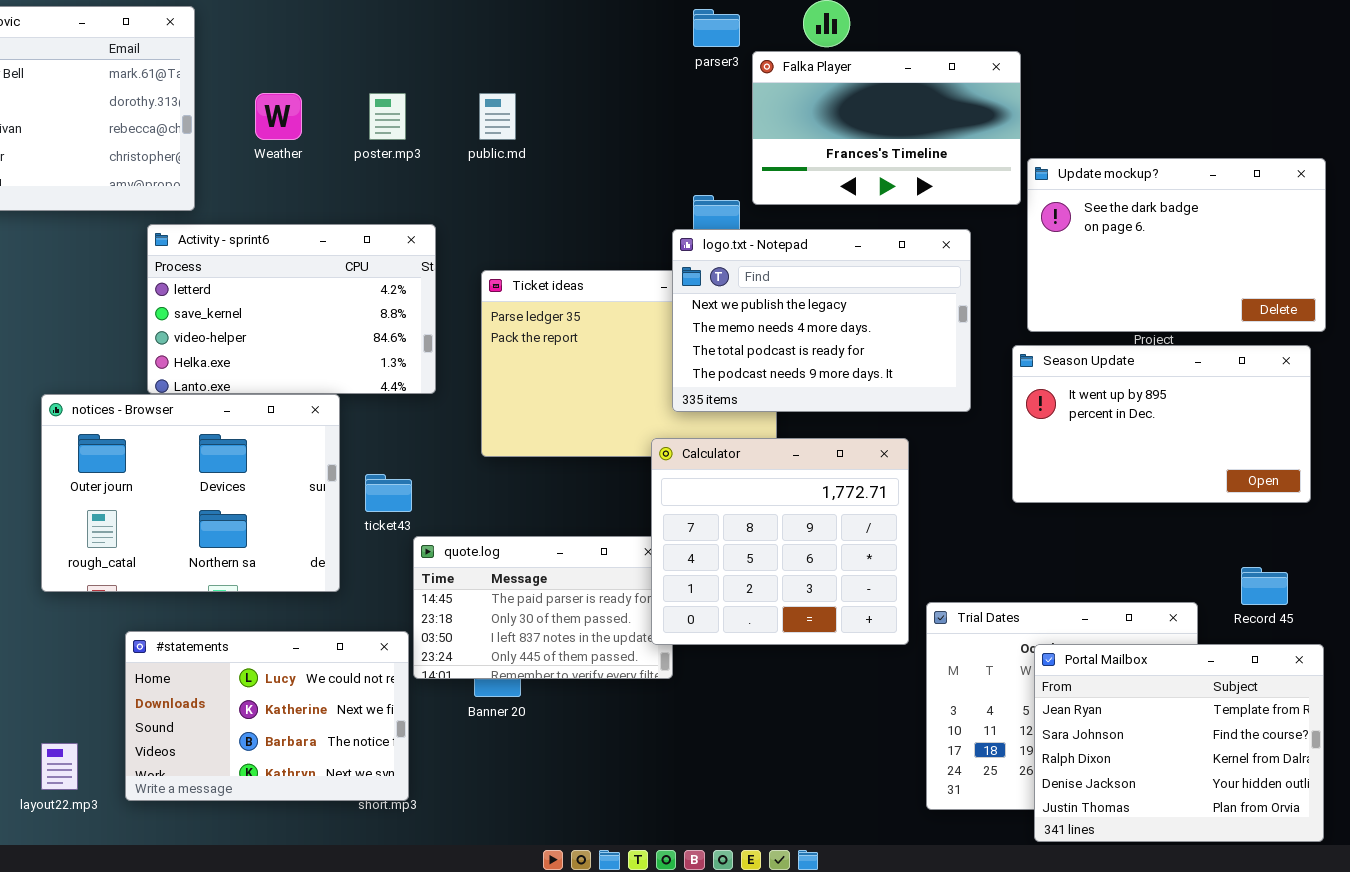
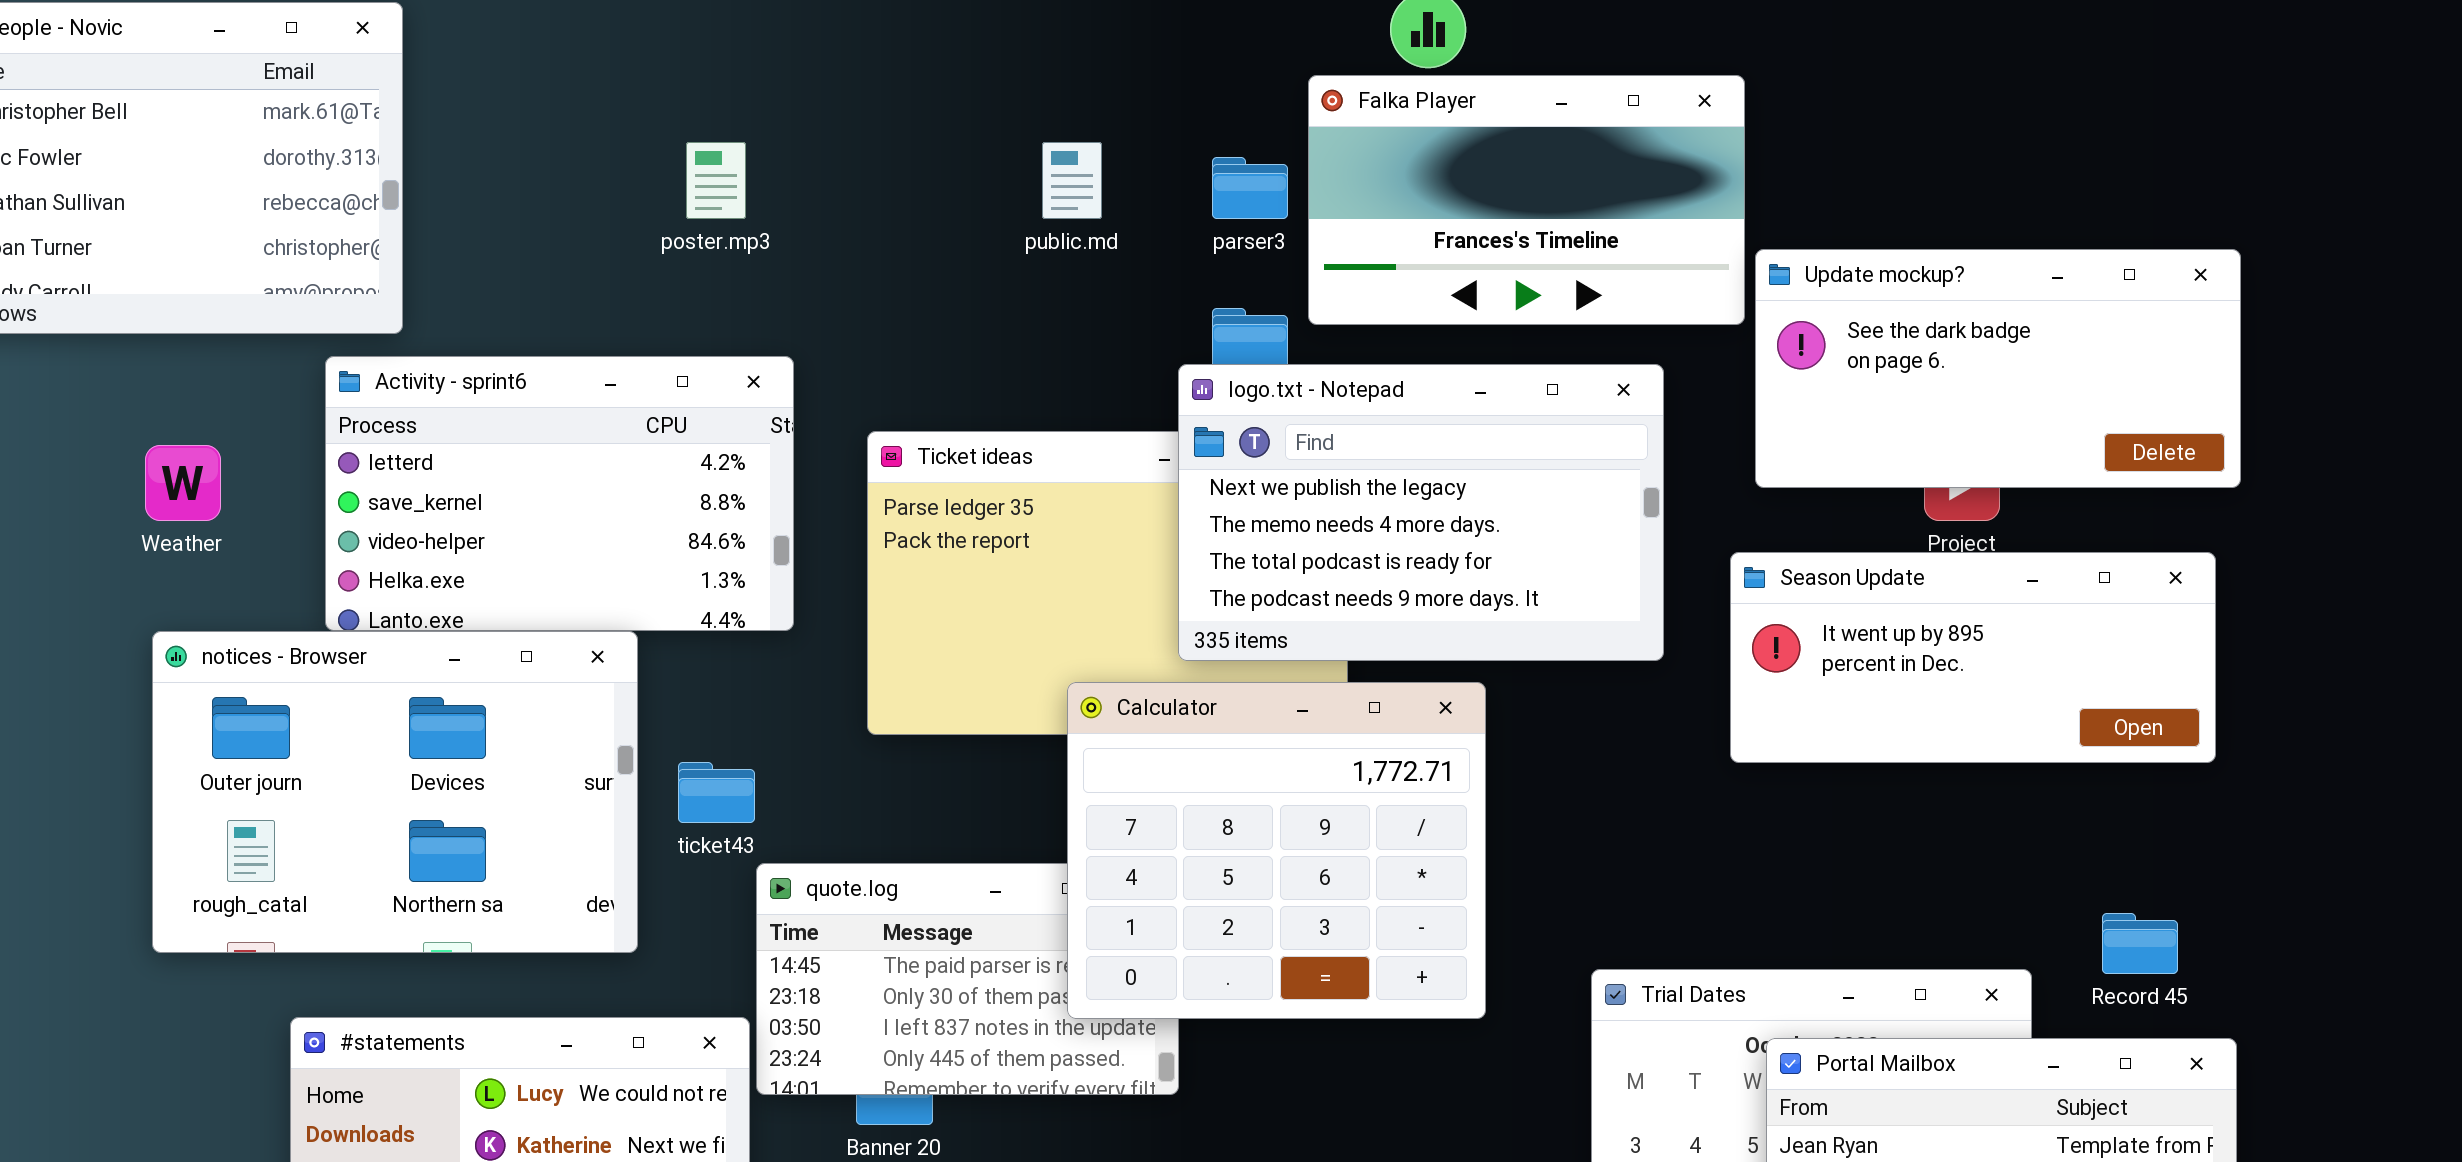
parser3: [693,9,740,47] -> [1212,157,1288,219], moved
Weather: [255,93,302,140] -> [145,445,221,521], moved
public.md: [479,93,516,140] -> [1042,142,1102,219], moved
Update mockup?: [1027,158,1326,332] -> [1755,249,2241,488], resized
Season Update: [1012,345,1311,503] -> [1730,552,2216,763], resized
Calculator: [651,438,909,645] -> [1067,682,1486,1019], moved

